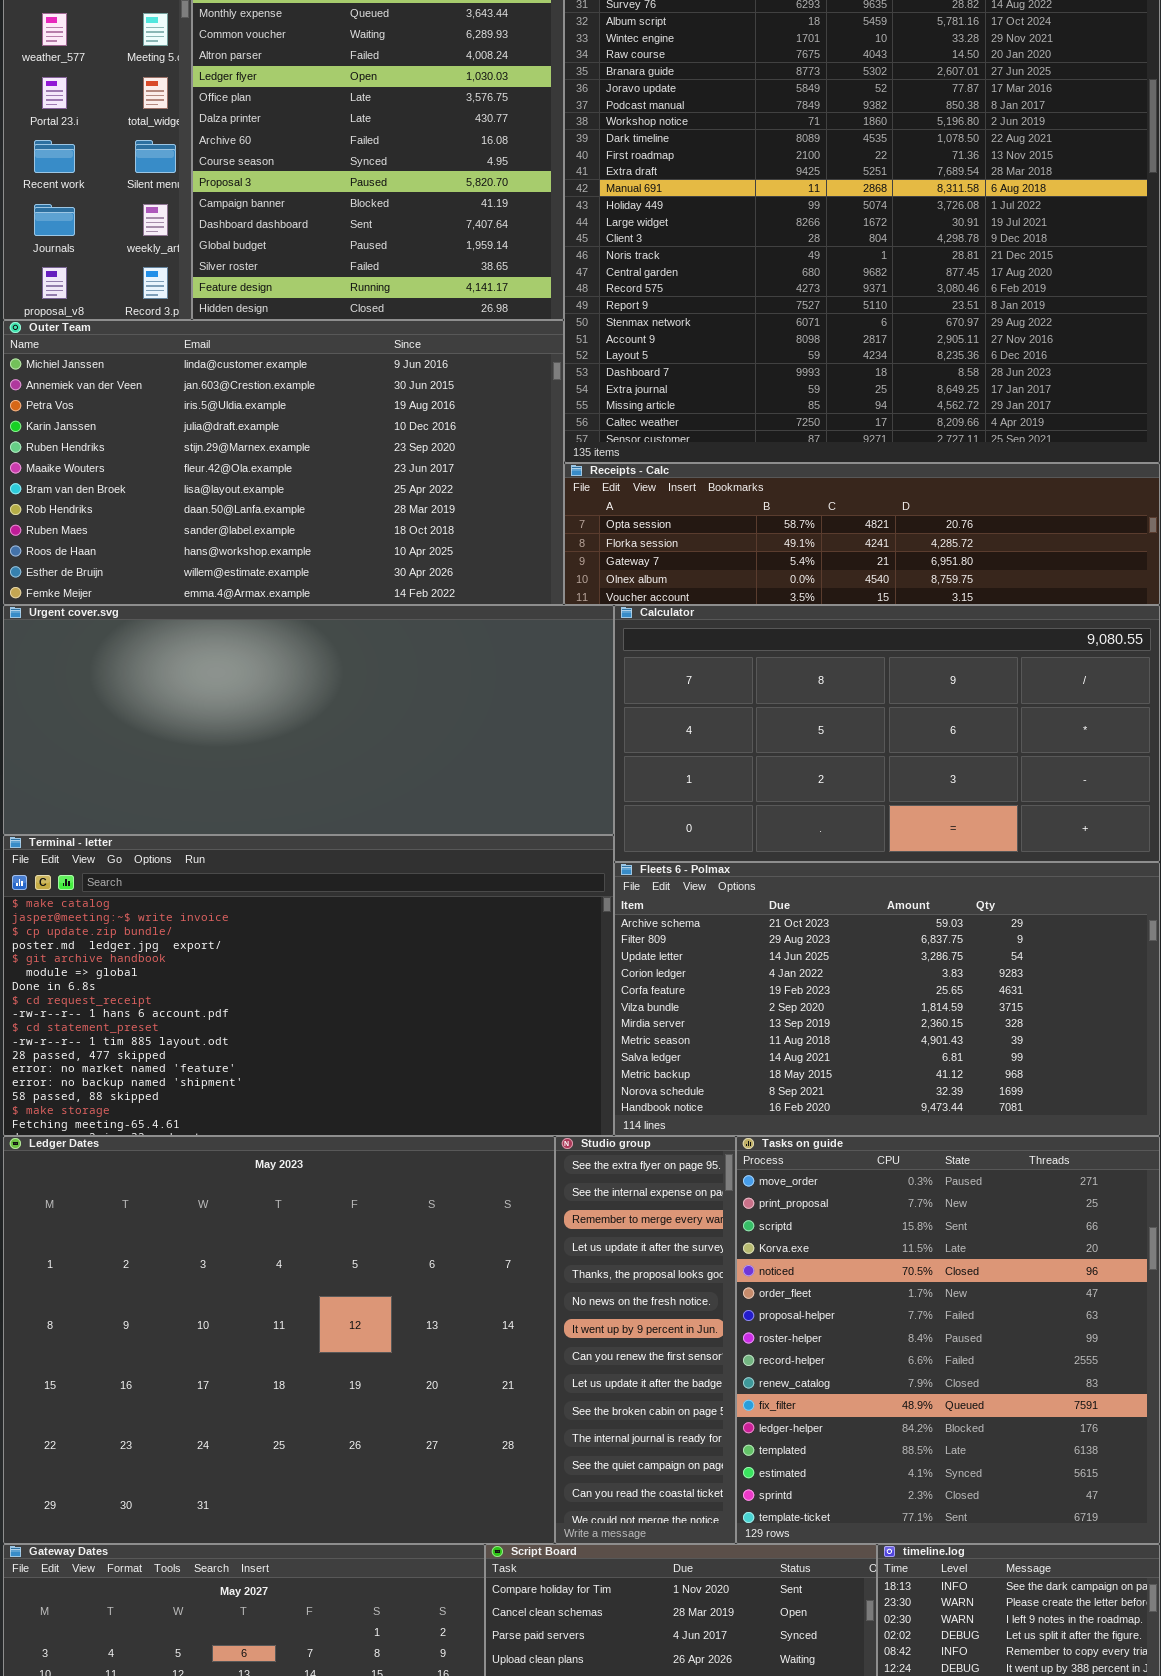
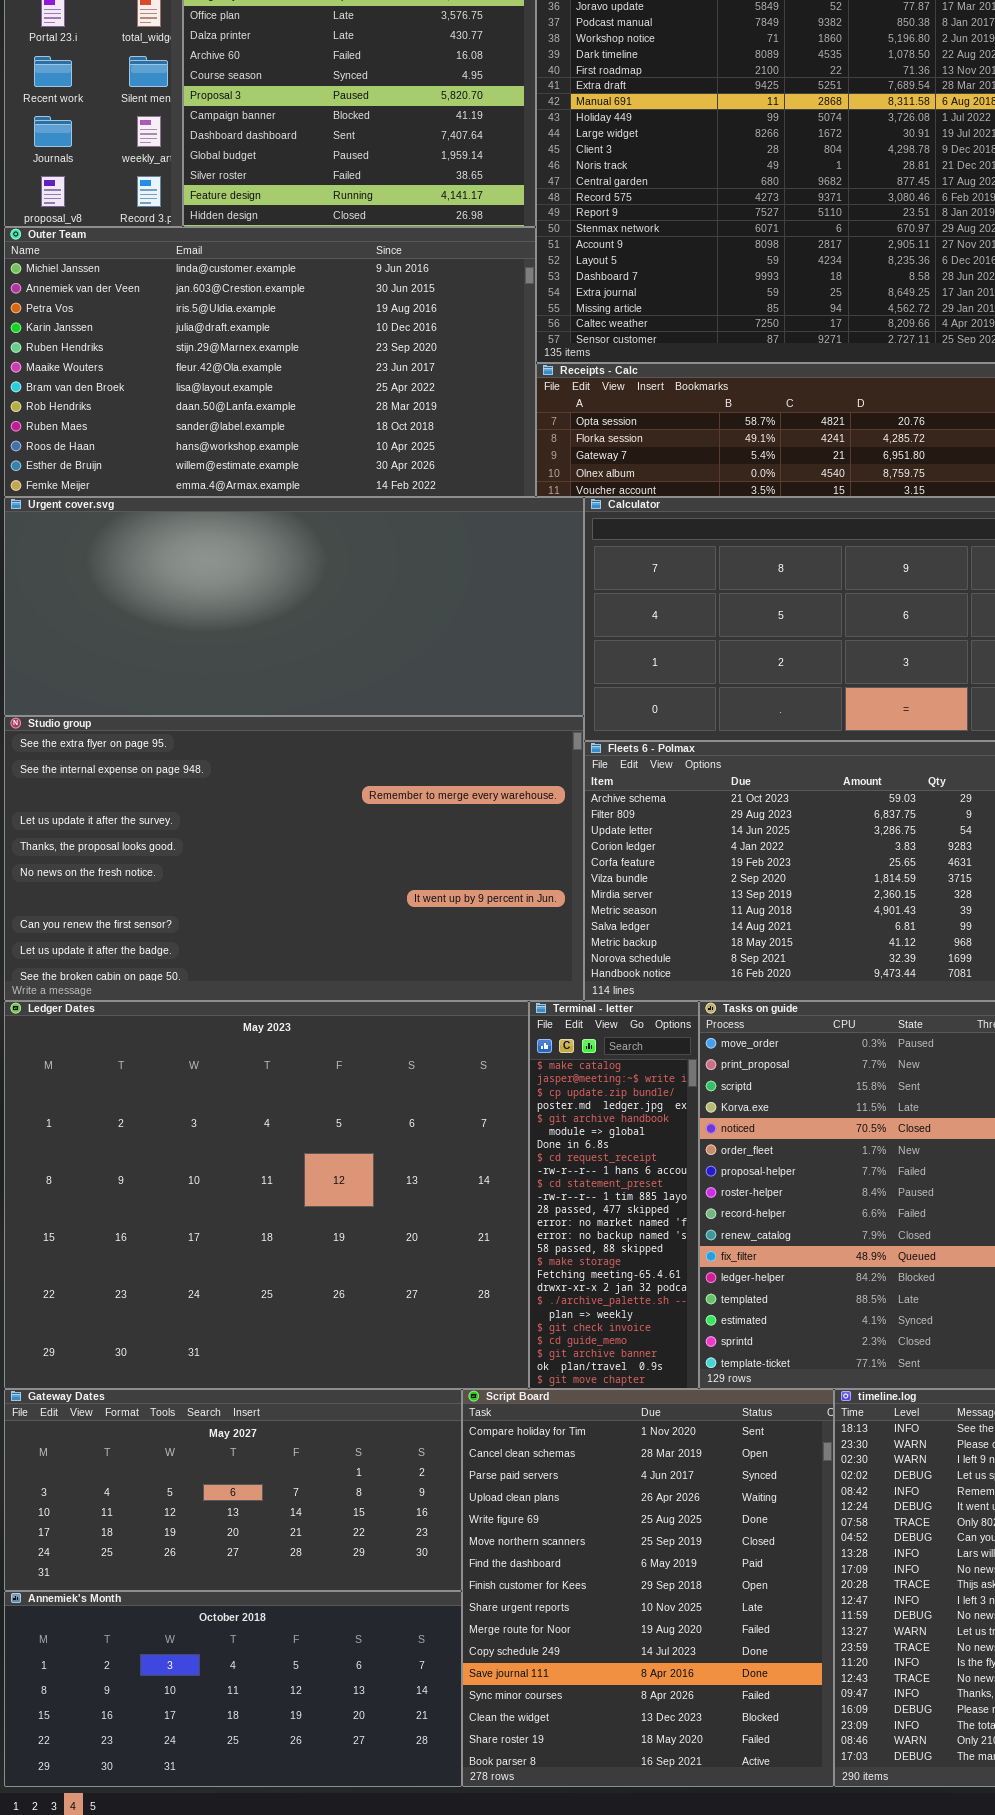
Terminal - letter: [3,835,614,1136] -> [529,1001,699,1389], moved, resized
Studio group: [555,1136,736,1544] -> [4,716,584,1001], moved, resized

